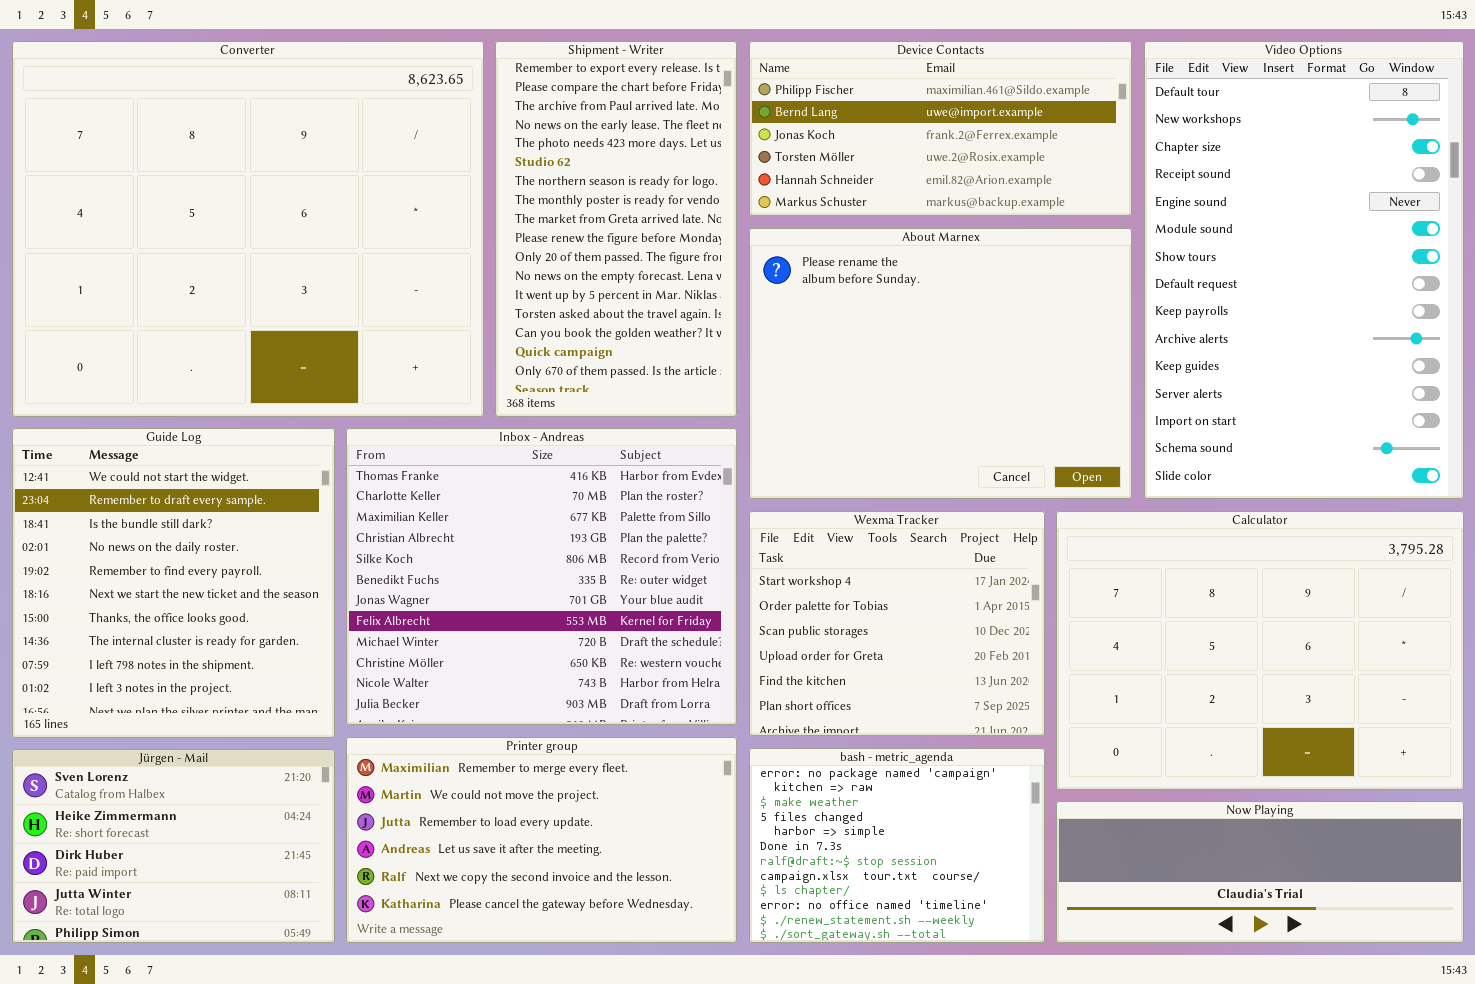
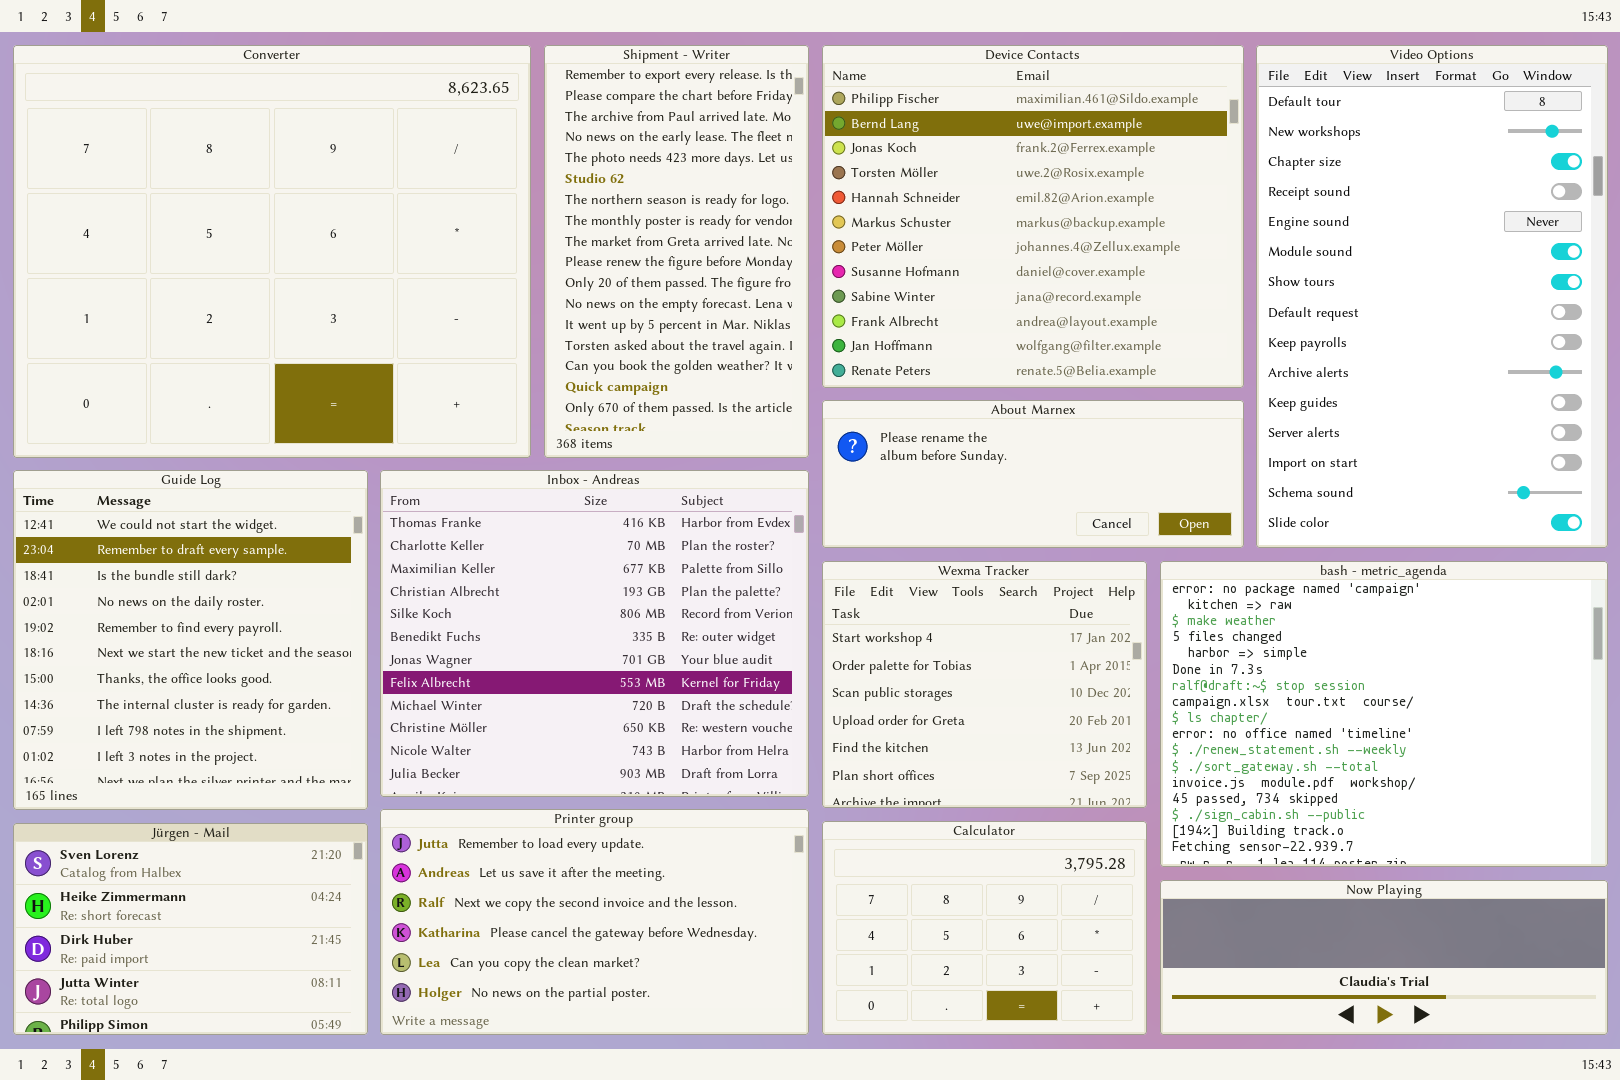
Device Contacts: [749,41,1132,216] -> [822,45,1244,388], resized
About Marnex: [749,228,1132,499] -> [822,400,1244,548], resized
Calculator: [1056,511,1464,790] -> [822,821,1147,1035], moved, resized
Printer group: [346,737,737,943] -> [380,809,809,1035], scrolled down 2 rows
bash - metric_agenda: [749,748,1045,943] -> [1160,561,1608,867], moved, resized

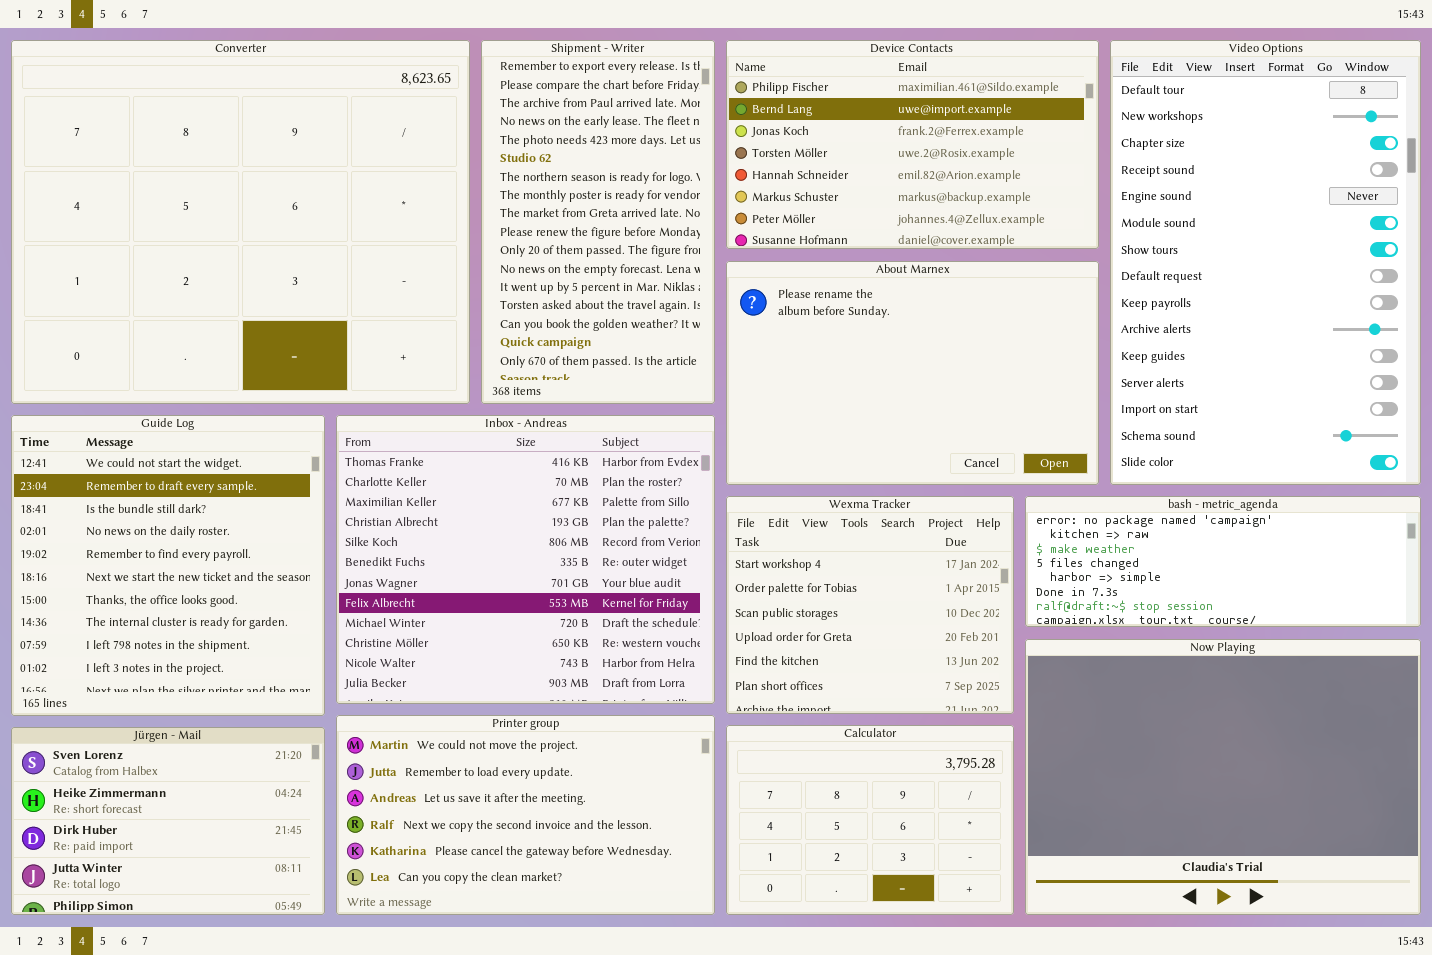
Device Contacts: [822,45,1244,388] -> [726,40,1099,249], resized
About Marnex: [822,400,1244,548] -> [726,261,1099,485], resized
bash - metric_agenda: [1160,561,1608,867] -> [1025,496,1421,627], resized
Printer group: [380,809,809,1035] -> [336,715,715,915], scrolled up 1 row
Now Playing: [1160,880,1608,1035] -> [1025,639,1421,915], resized

